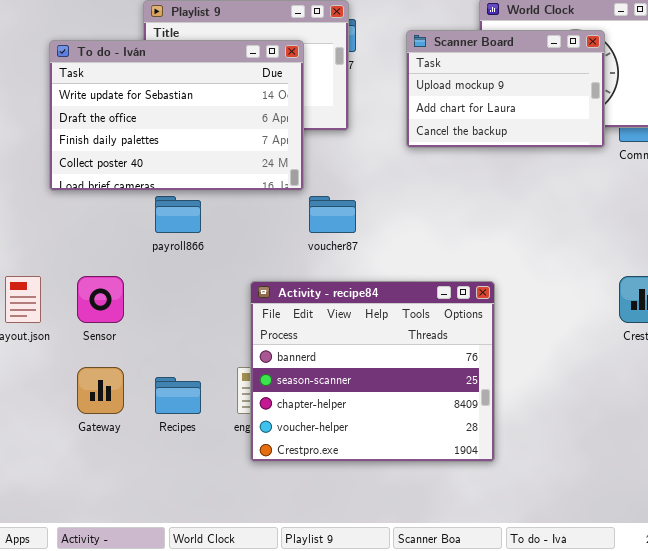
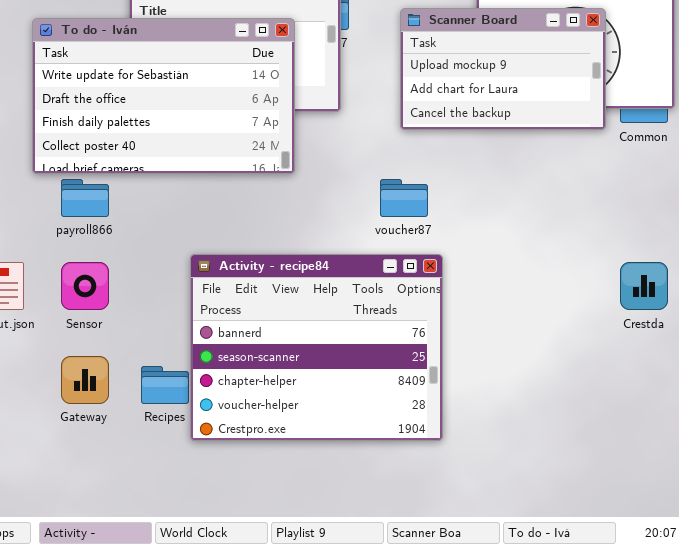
payroll866: [155,196,201,233] -> [61,179,109,217], moved
voucher87: [309,196,356,233] -> [380,179,428,217], moved
Activity - recipe84: [250,281,495,462] -> [190,254,443,441], moved

